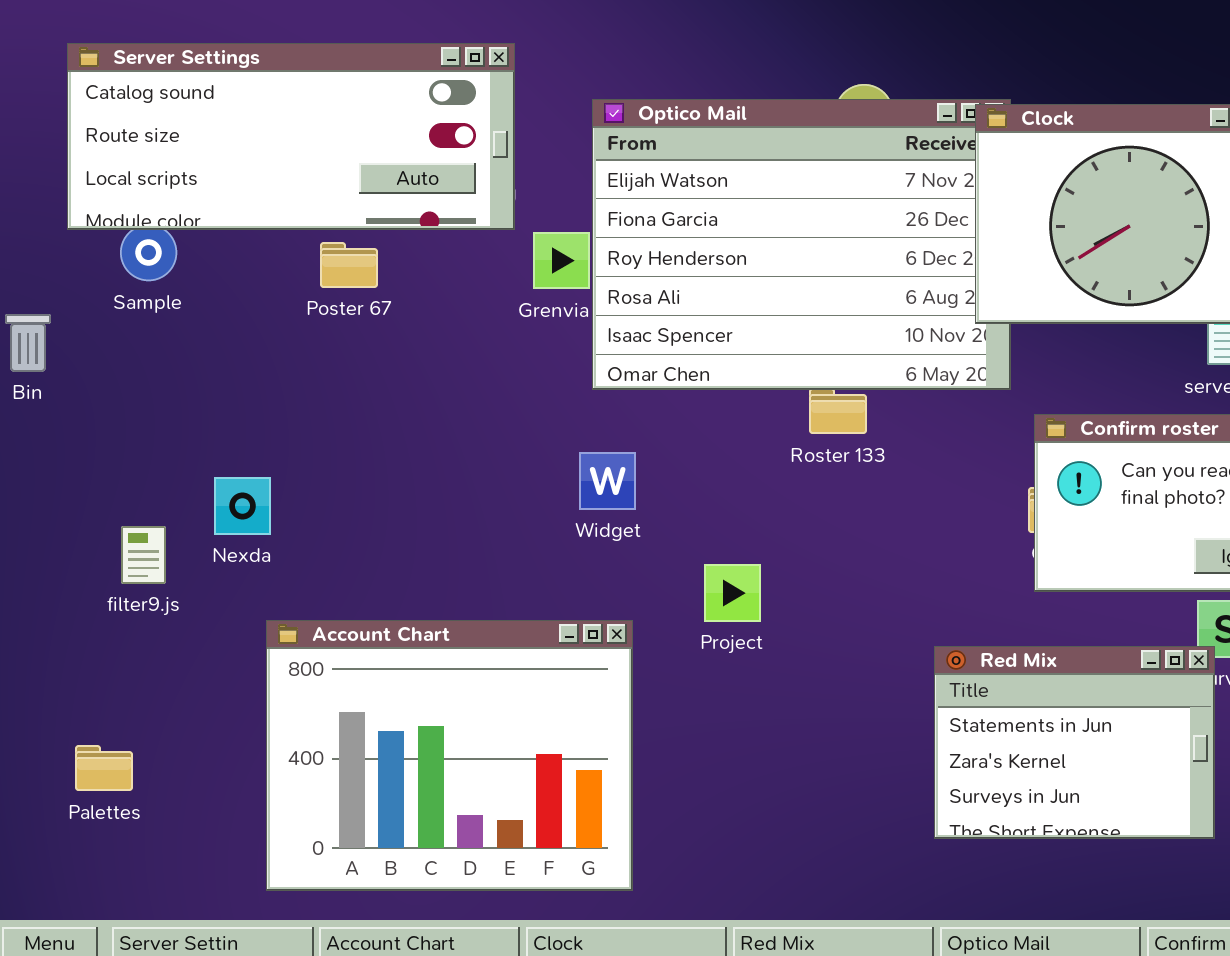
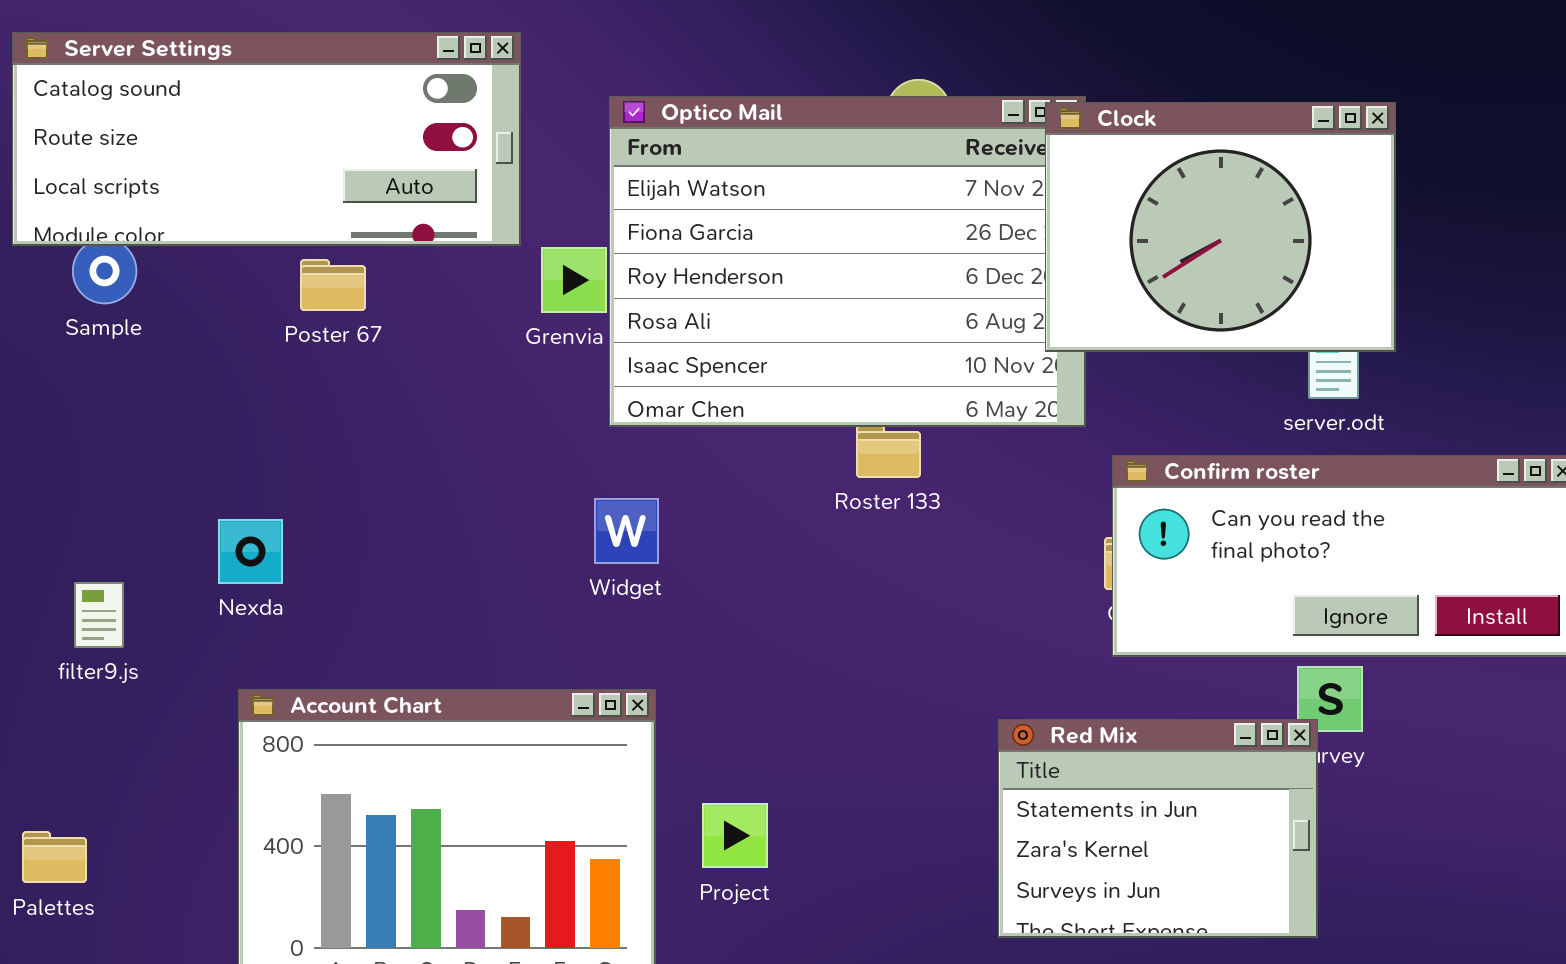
Nexda: [214,477,271,535] -> [218,519,283,584], moved
Project: [704,564,761,622] -> [702,803,768,868], moved

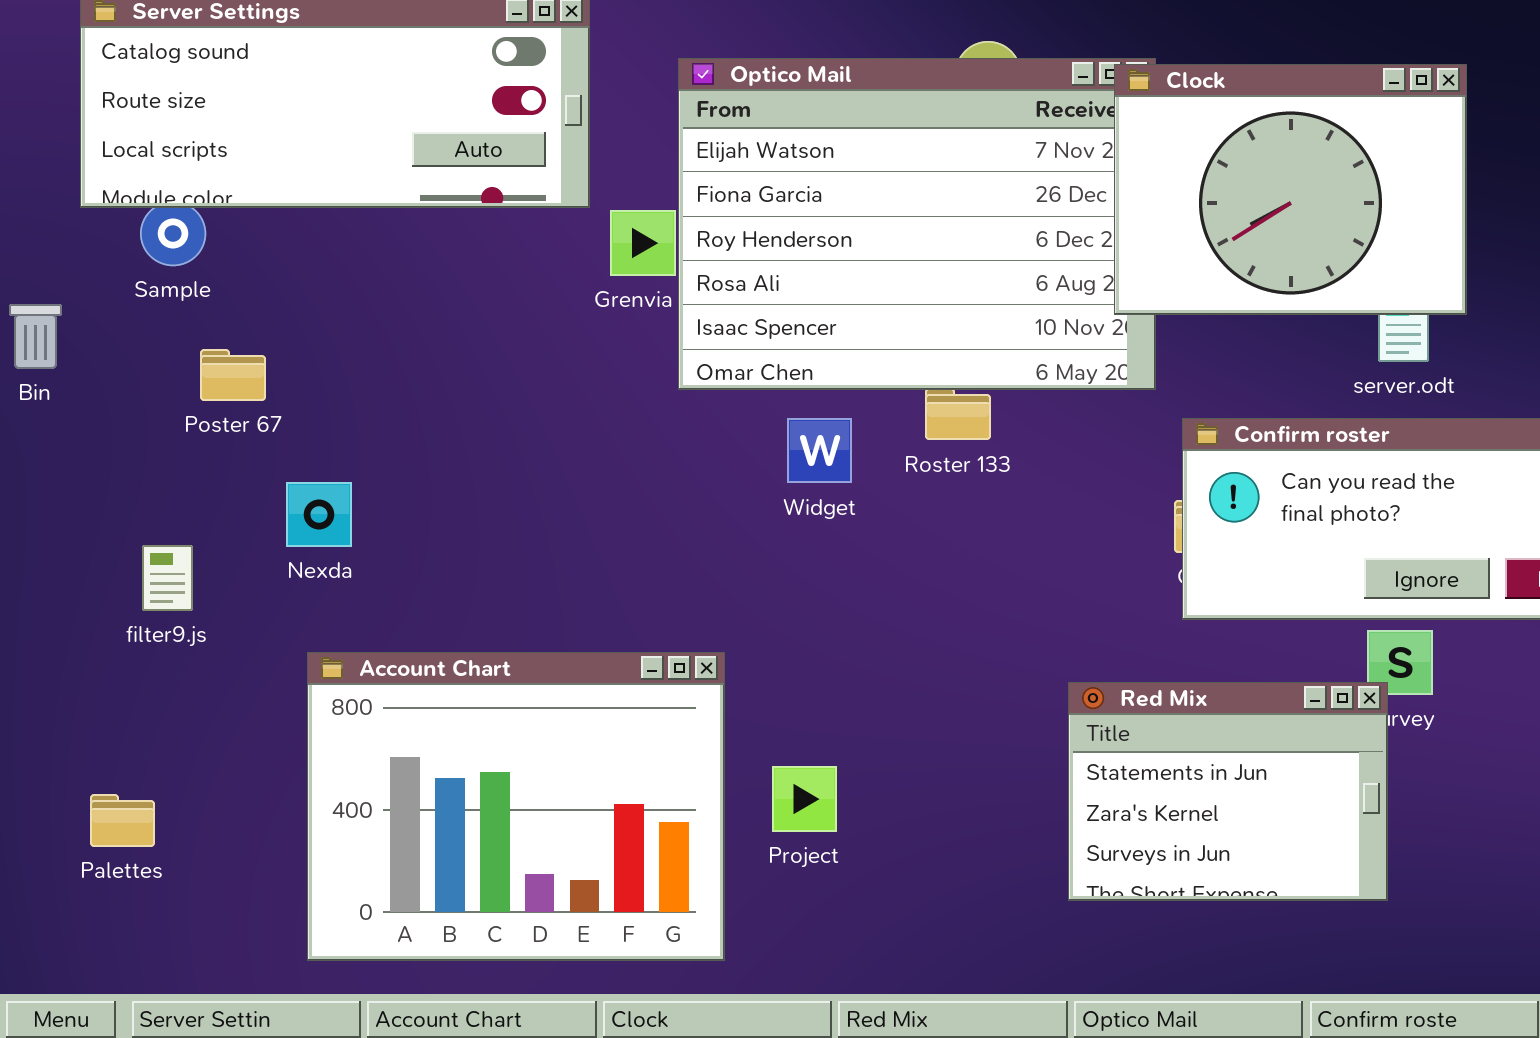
Poster 67: [300,259,366,311] -> [200,349,266,401], moved
Widget: [594,498,659,564] -> [787,418,852,483], moved

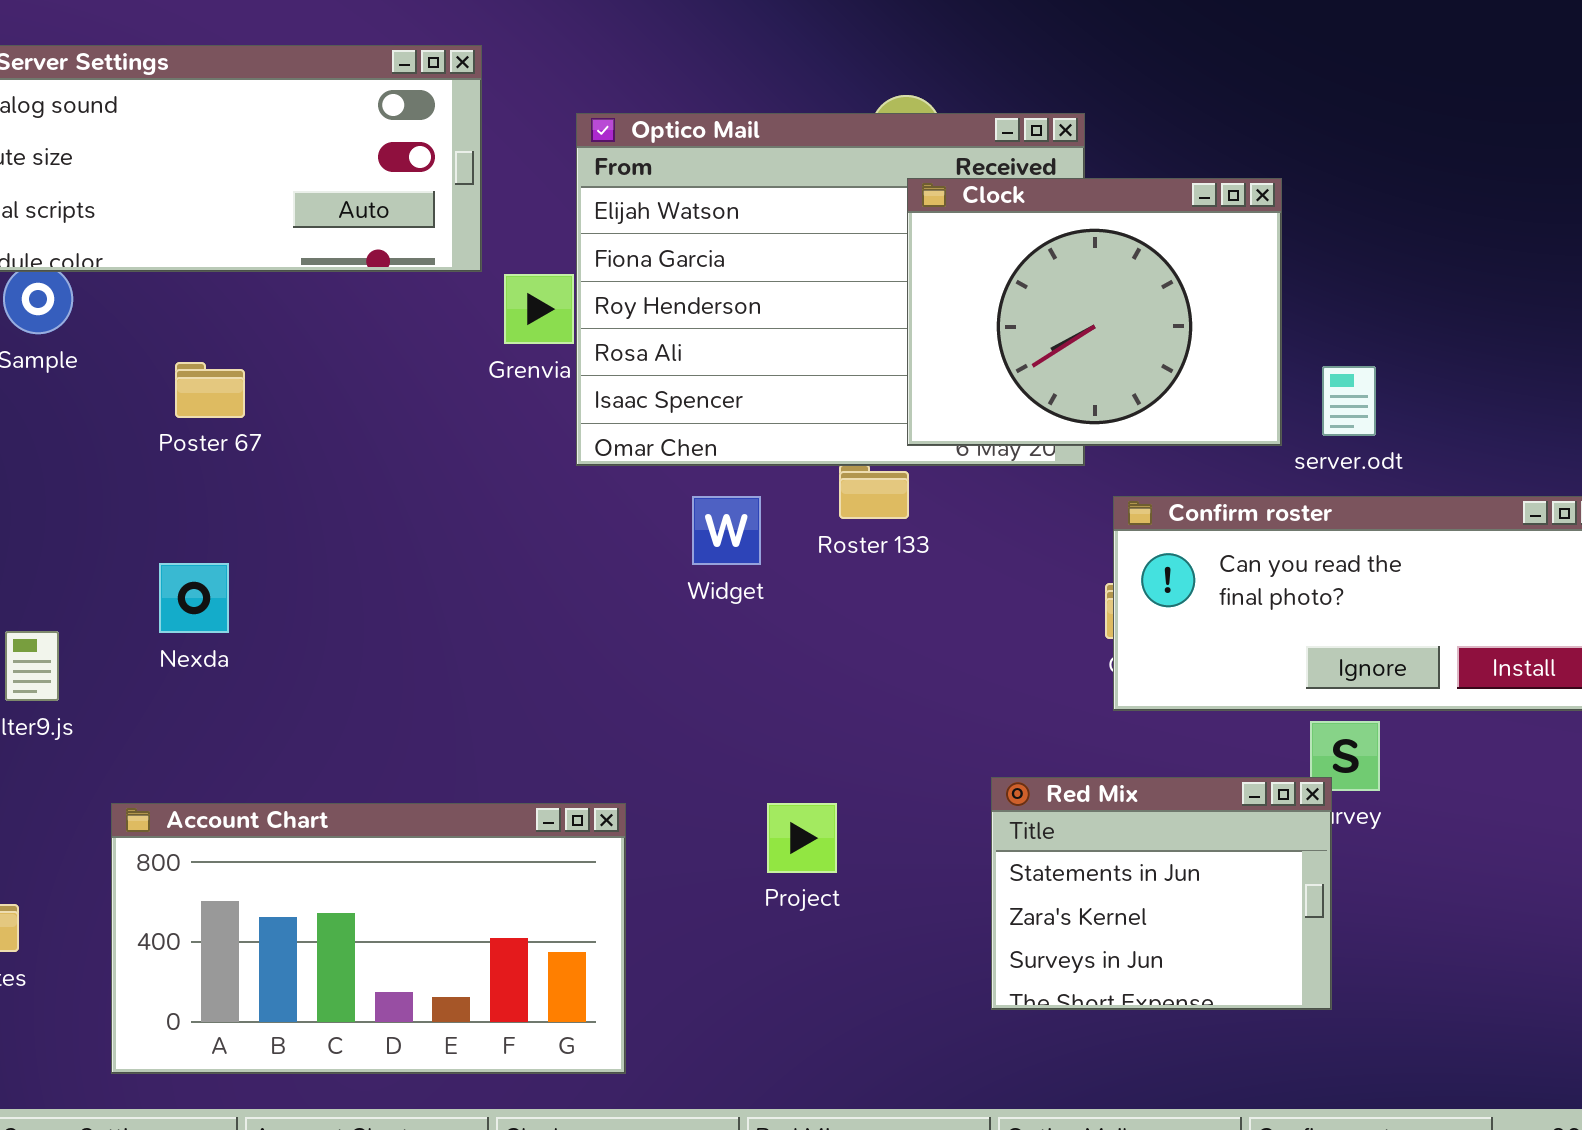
Clock: [1114,64,1467,315] -> [907,178,1282,446], moved
Poster 67: [200,349,266,401] -> [175,362,245,418], moved
Account Chart: [307,652,725,961] -> [111,803,626,1074], resized
Project: [772,766,837,832] -> [767,803,837,873], moved

